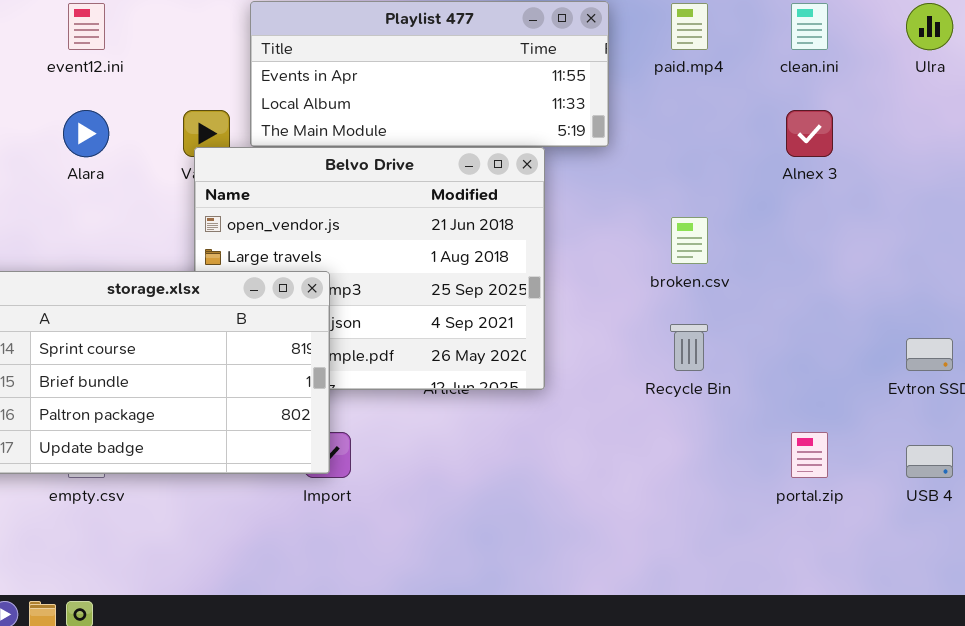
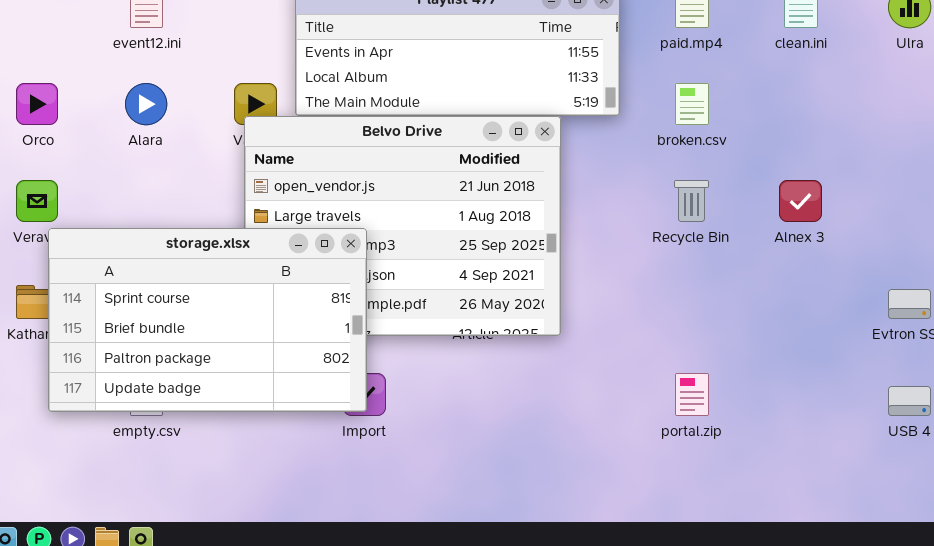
Alnex 3: [786,110,833,157] -> [779,180,822,222], moved
broken.csv: [671,217,708,264] -> [675,83,709,125], moved
Recycle Bin: [670,324,708,371] -> [674,180,709,222], moved
portal.zip: [791,432,828,478] -> [675,373,709,416], moved

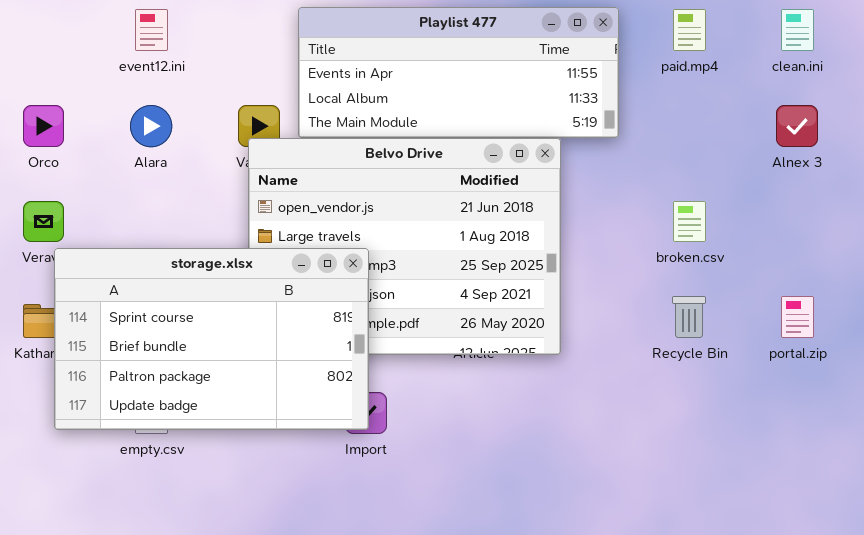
broken.csv: [675,83,709,125] -> [673,201,706,242], moved
Recycle Bin: [674,180,709,222] -> [672,296,706,338], moved
Alnex 3: [779,180,822,222] -> [776,105,818,147], moved
portal.zip: [675,373,709,416] -> [781,296,814,338], moved

